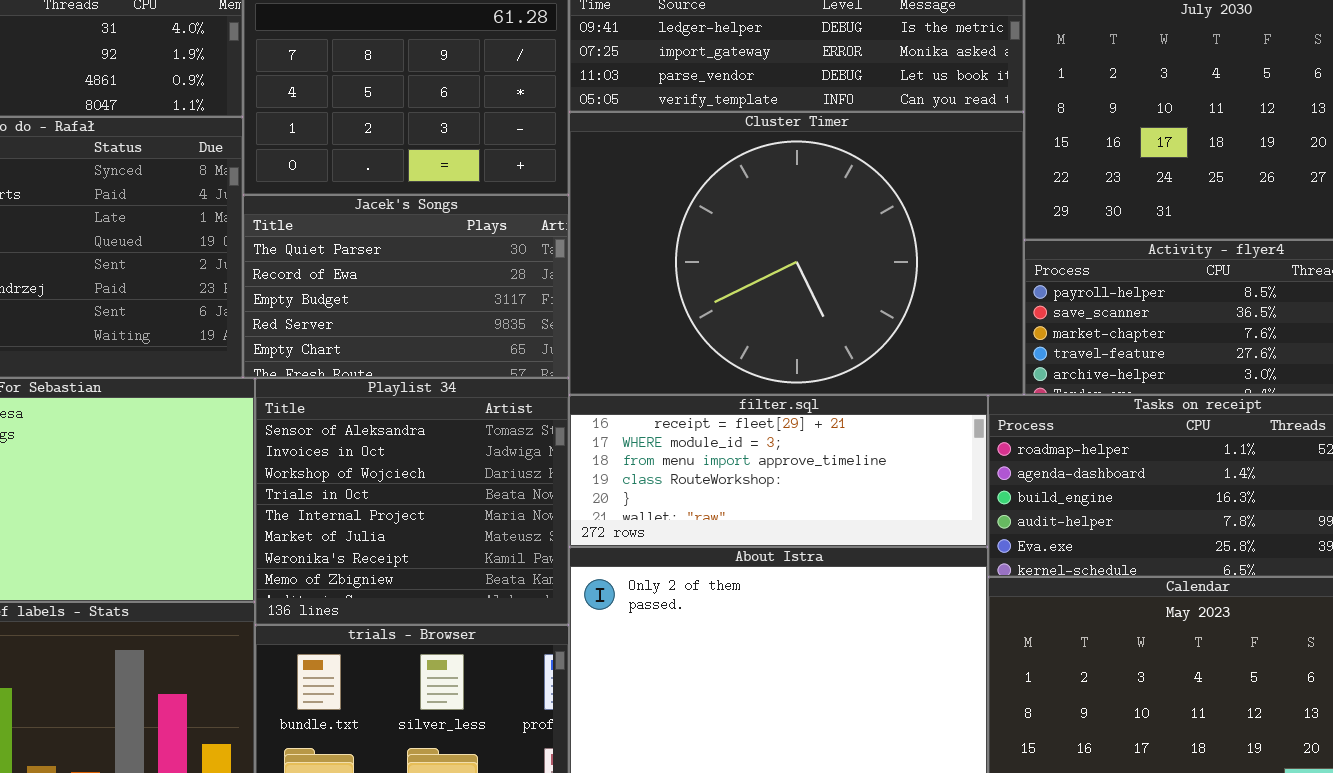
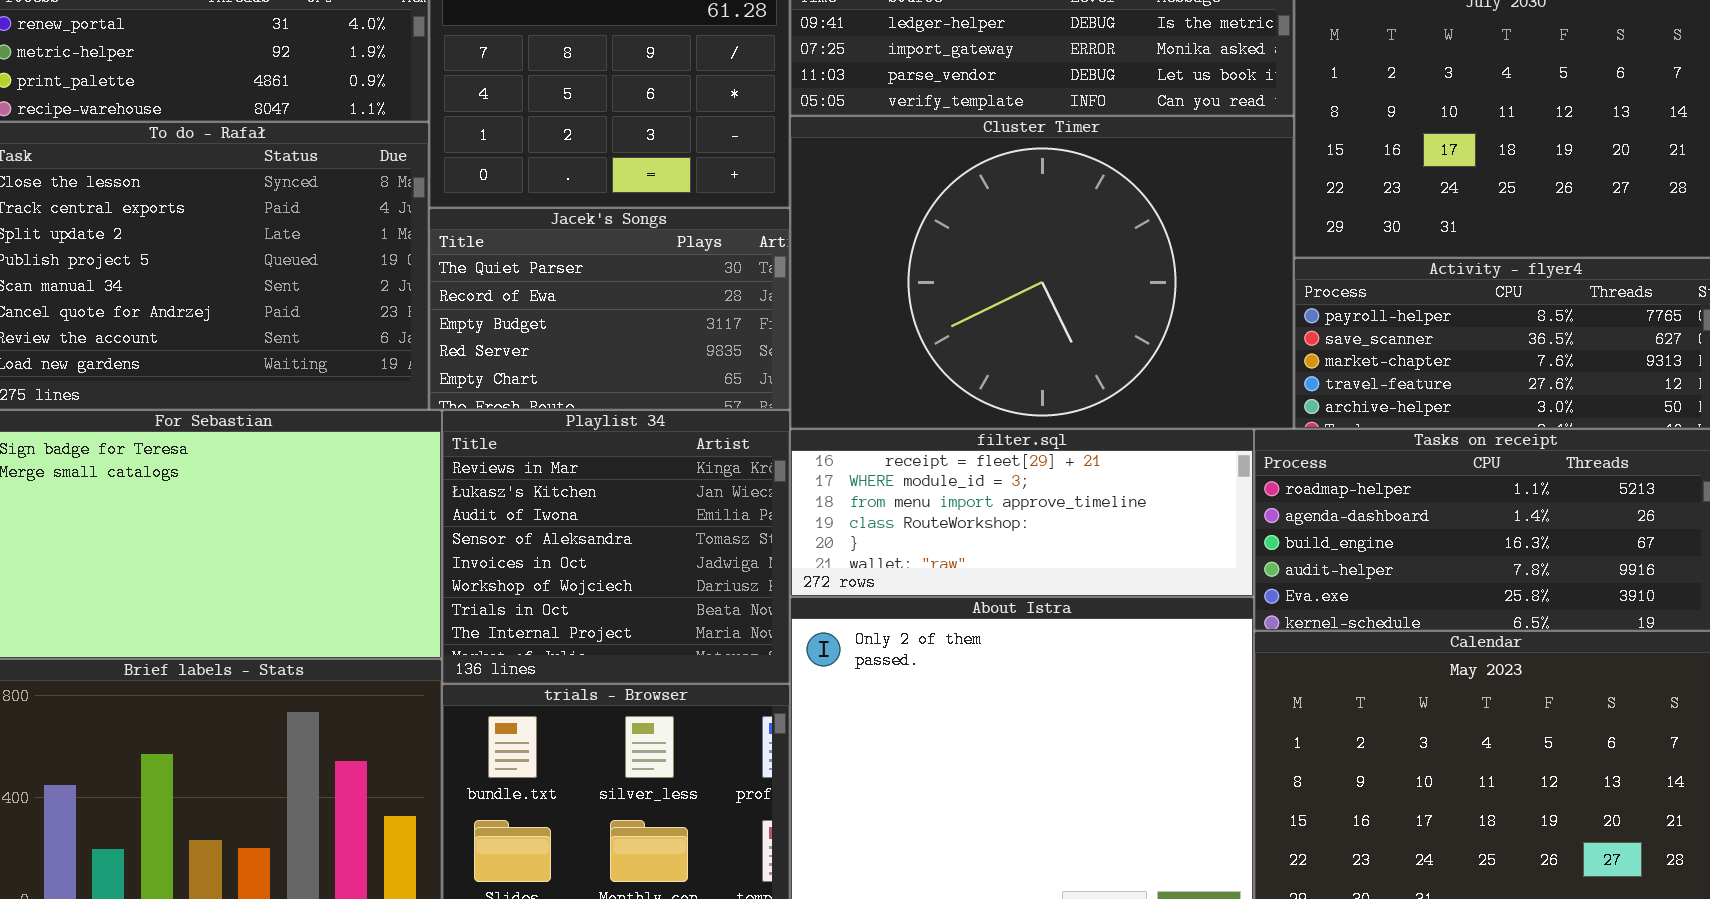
Playlist 34: [255,378,569,625] -> [442,410,790,684], scrolled up 3 rows

